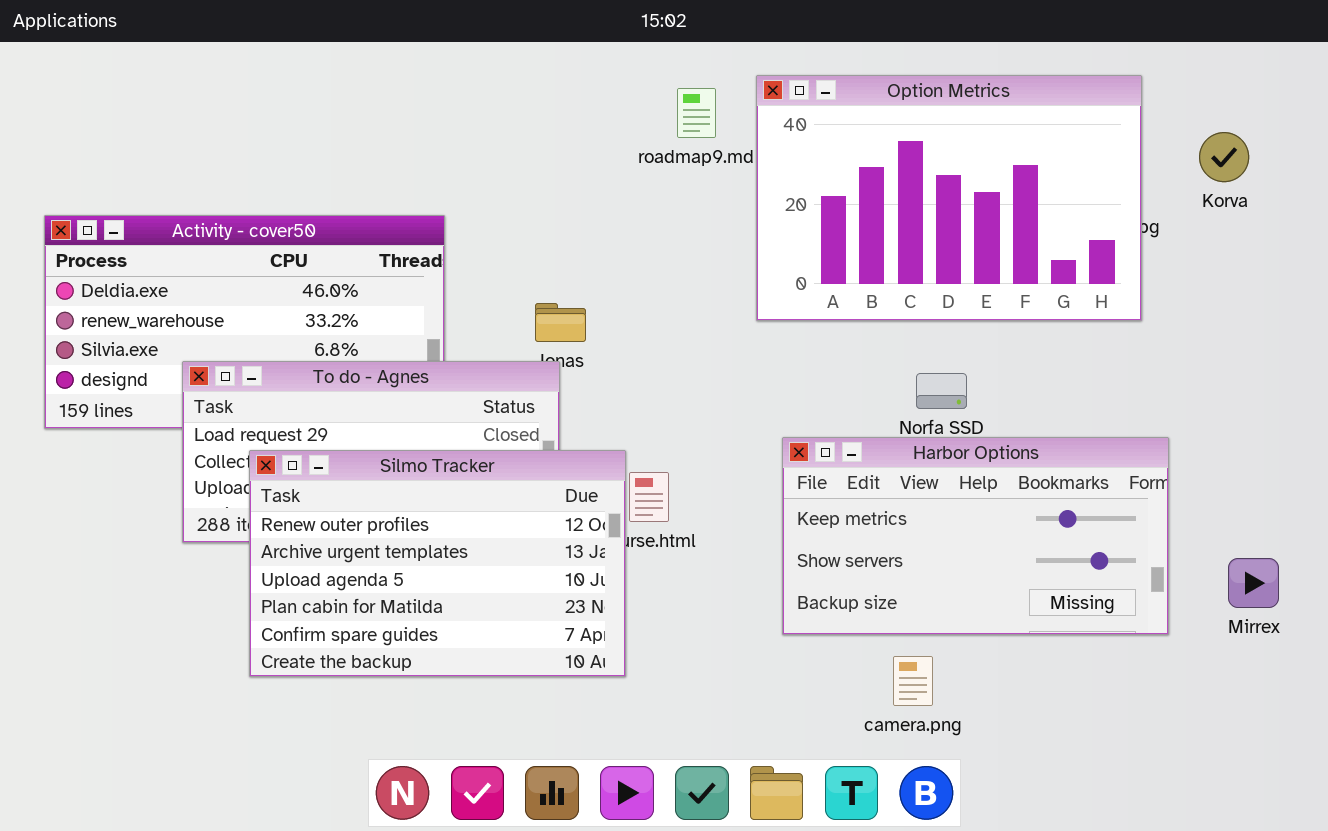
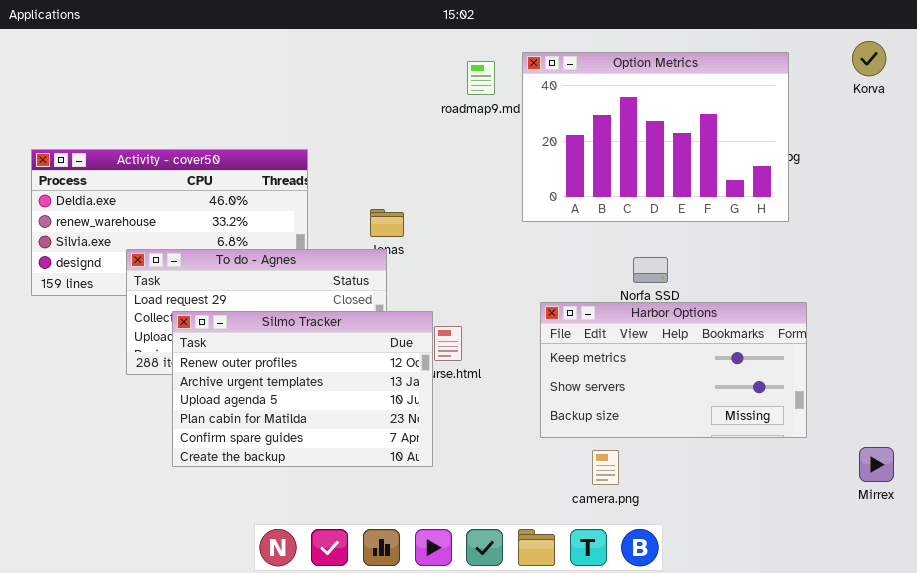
Korva: [1199,132,1249,182] -> [852,41,886,76], moved
Mirrex: [1228,558,1279,608] -> [859,447,894,482], moved
camera.png: [893,656,933,706] -> [592,450,619,485], moved

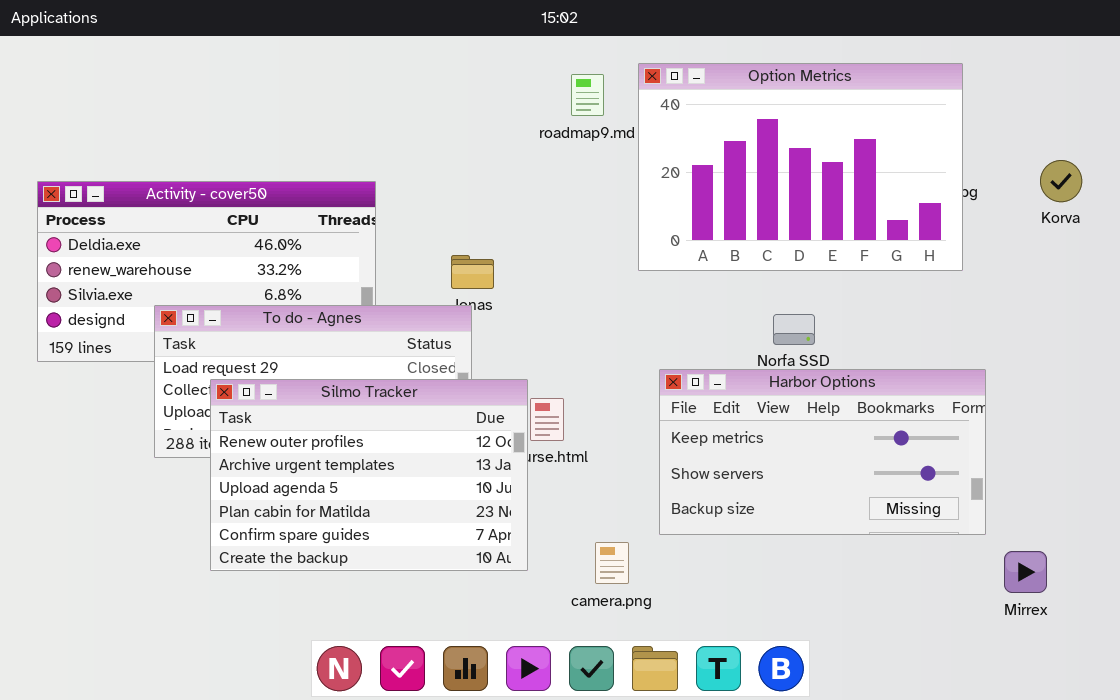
Korva: [852,41,886,76] -> [1040,160,1082,202], moved
Mirrex: [859,447,894,482] -> [1004,551,1047,593], moved
camera.png: [592,450,619,485] -> [595,542,629,584], moved

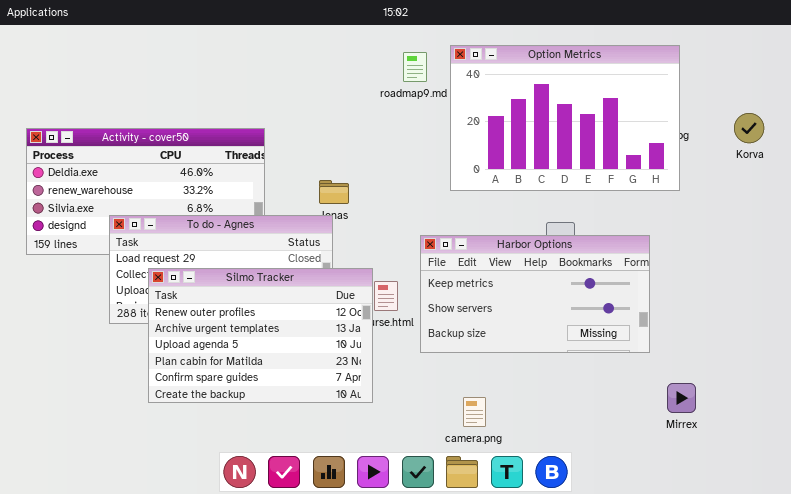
Harbor Options: [659,369,986,535] -> [420,235,650,353], moved
camera.png: [595,542,629,584] -> [463,397,486,427], moved
Mirrex: [1004,551,1047,593] -> [667,383,696,413], moved

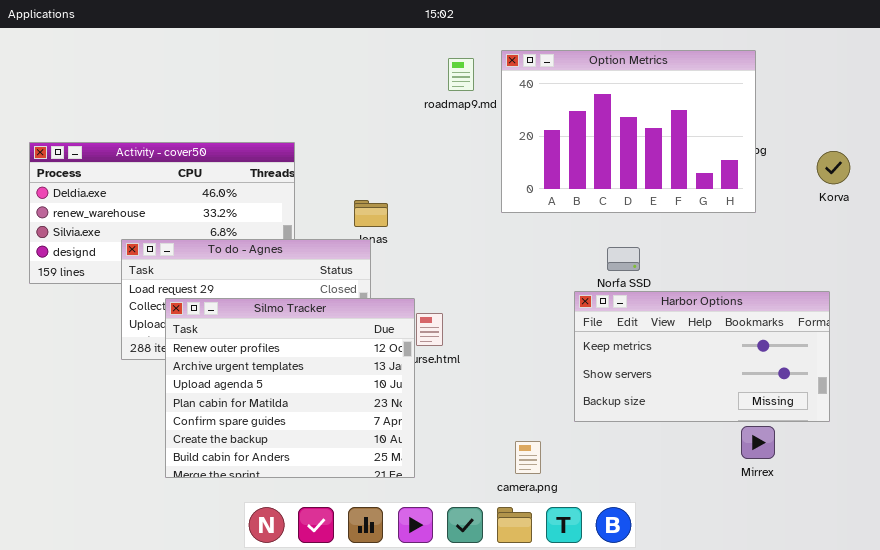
Korva: [734,113,764,143] -> [817,151,850,184], moved
Harbor Options: [420,235,650,353] -> [574,291,830,422], moved
Silmo Tracker: [148,268,373,403] -> [165,298,415,478], resized

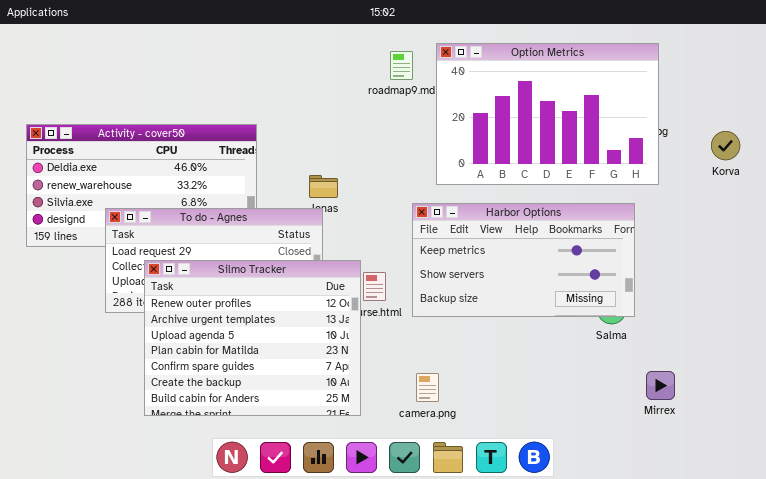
Harbor Options: [574,291,830,422] -> [412,203,635,317], moved
camera.png: [515,441,541,474] -> [416,373,439,402], moved

